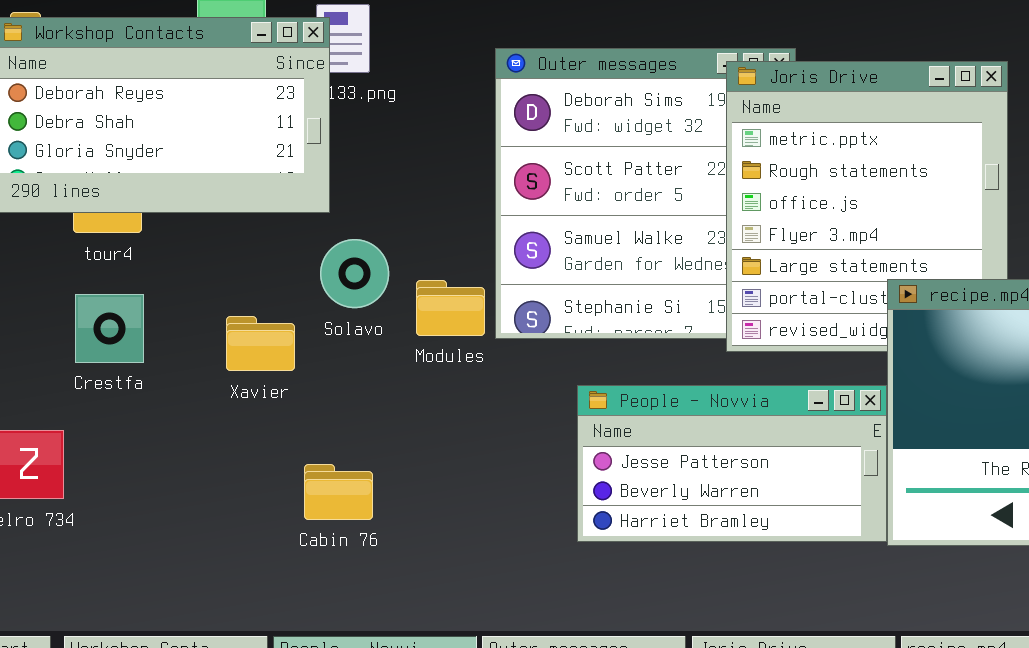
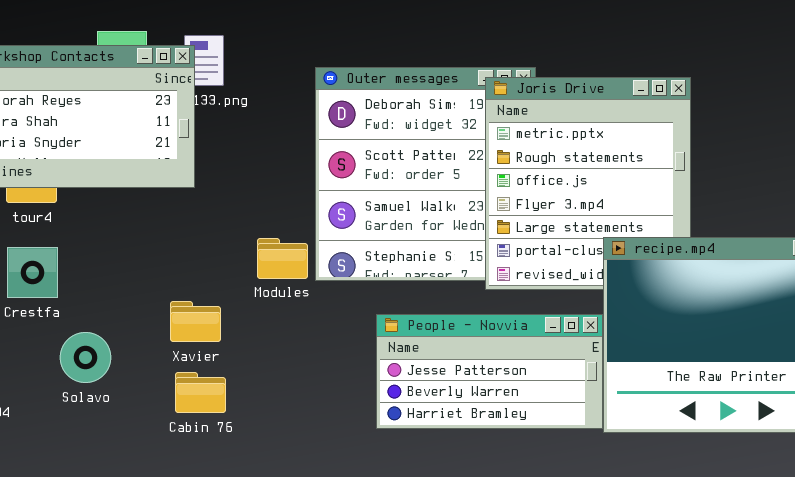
Solavo: [320,239,389,308] -> [60,332,111,383], moved
Xavier: [226,316,295,371] -> [170,301,221,342], moved

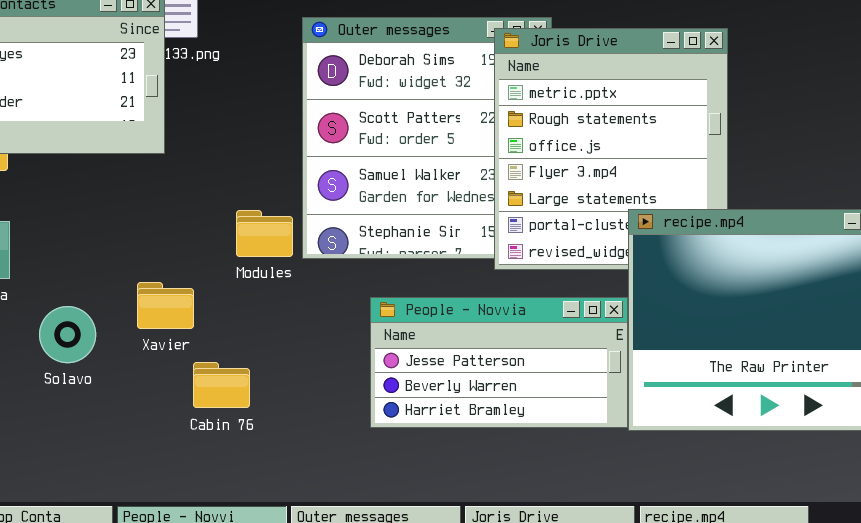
Solavo: [60,332,111,383] -> [39,306,96,363], moved
Cabin 76: [175,372,226,413] -> [193,362,250,408], moved

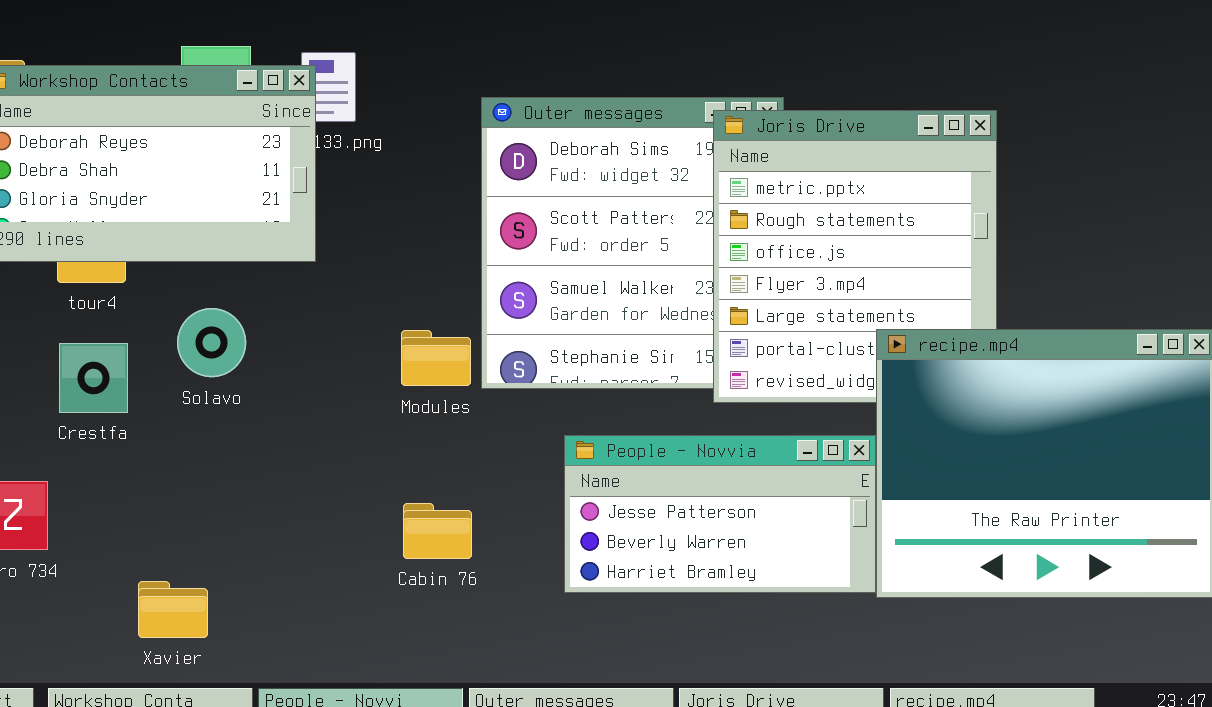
Xavier: [137,282,194,329] -> [138,581,208,638], moved
Solavo: [39,306,96,363] -> [177,308,246,377], moved
Cabin 76: [193,362,250,408] -> [403,503,472,559], moved

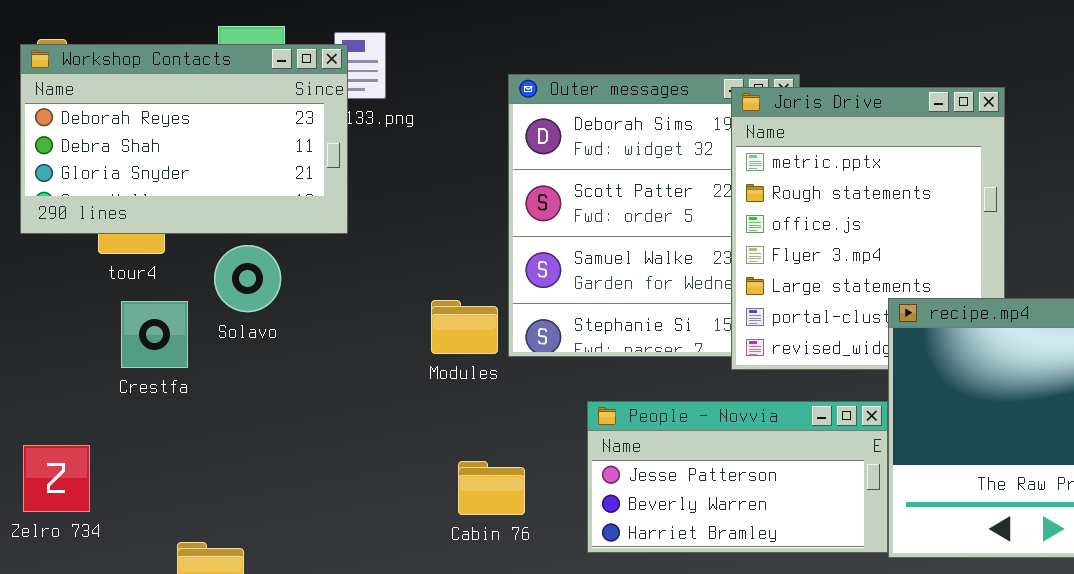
Solavo: [177,308,246,377] -> [214,245,281,312], moved
Crestfa: [59,343,128,413] -> [121,301,188,368], moved
Cabin 76: [403,503,472,559] -> [458,461,525,515], moved

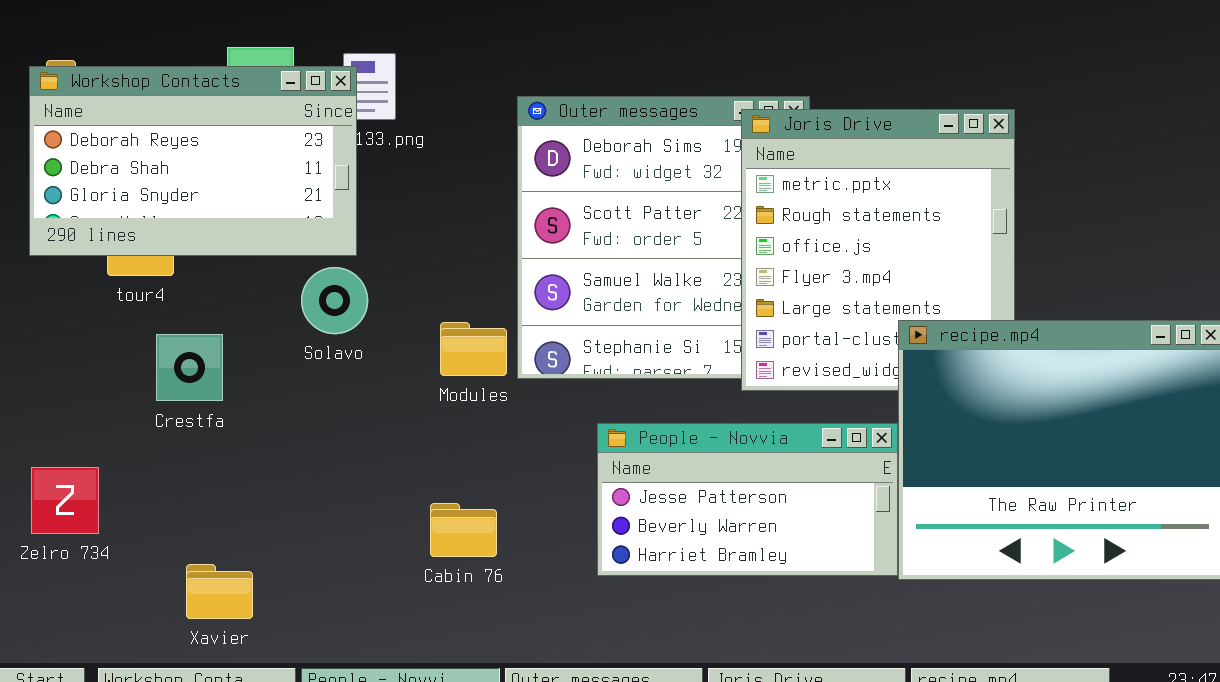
Solavo: [214,245,281,312] -> [301,267,368,334], moved
Crestfa: [121,301,188,368] -> [156,334,223,401], moved
Cabin 76: [458,461,525,515] -> [430,503,497,557], moved

